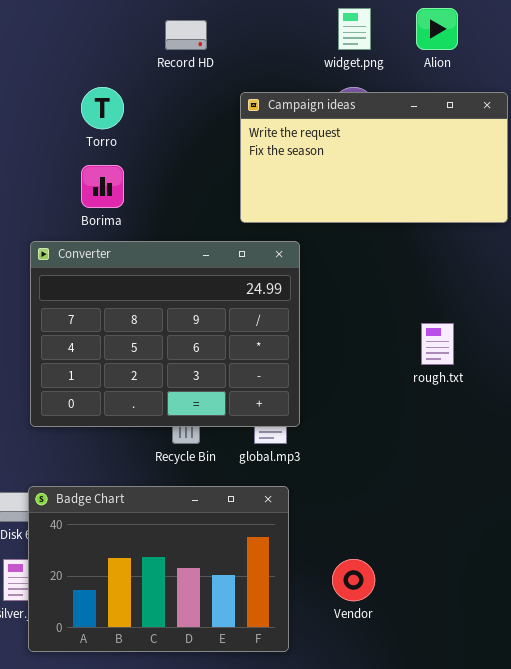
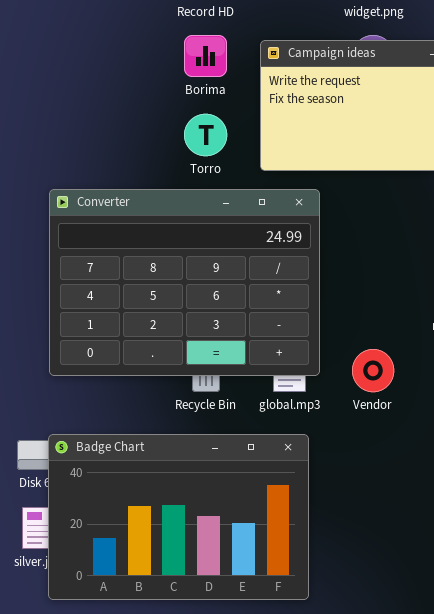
Torro: [81,87,124,129] -> [184,114,227,156], moved
Borima: [81,165,124,208] -> [184,35,227,77], moved
Vendor: [332,559,375,601] -> [352,349,394,392], moved

